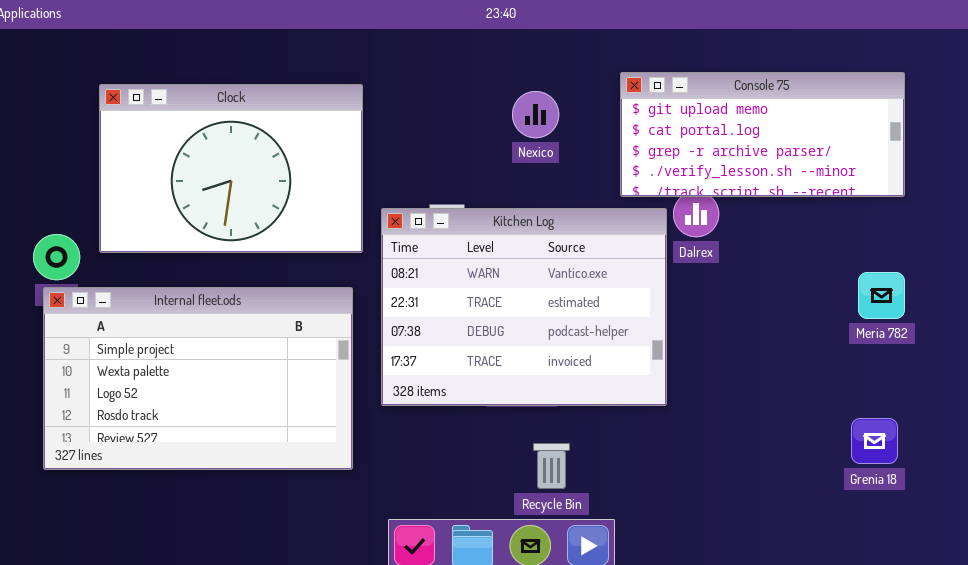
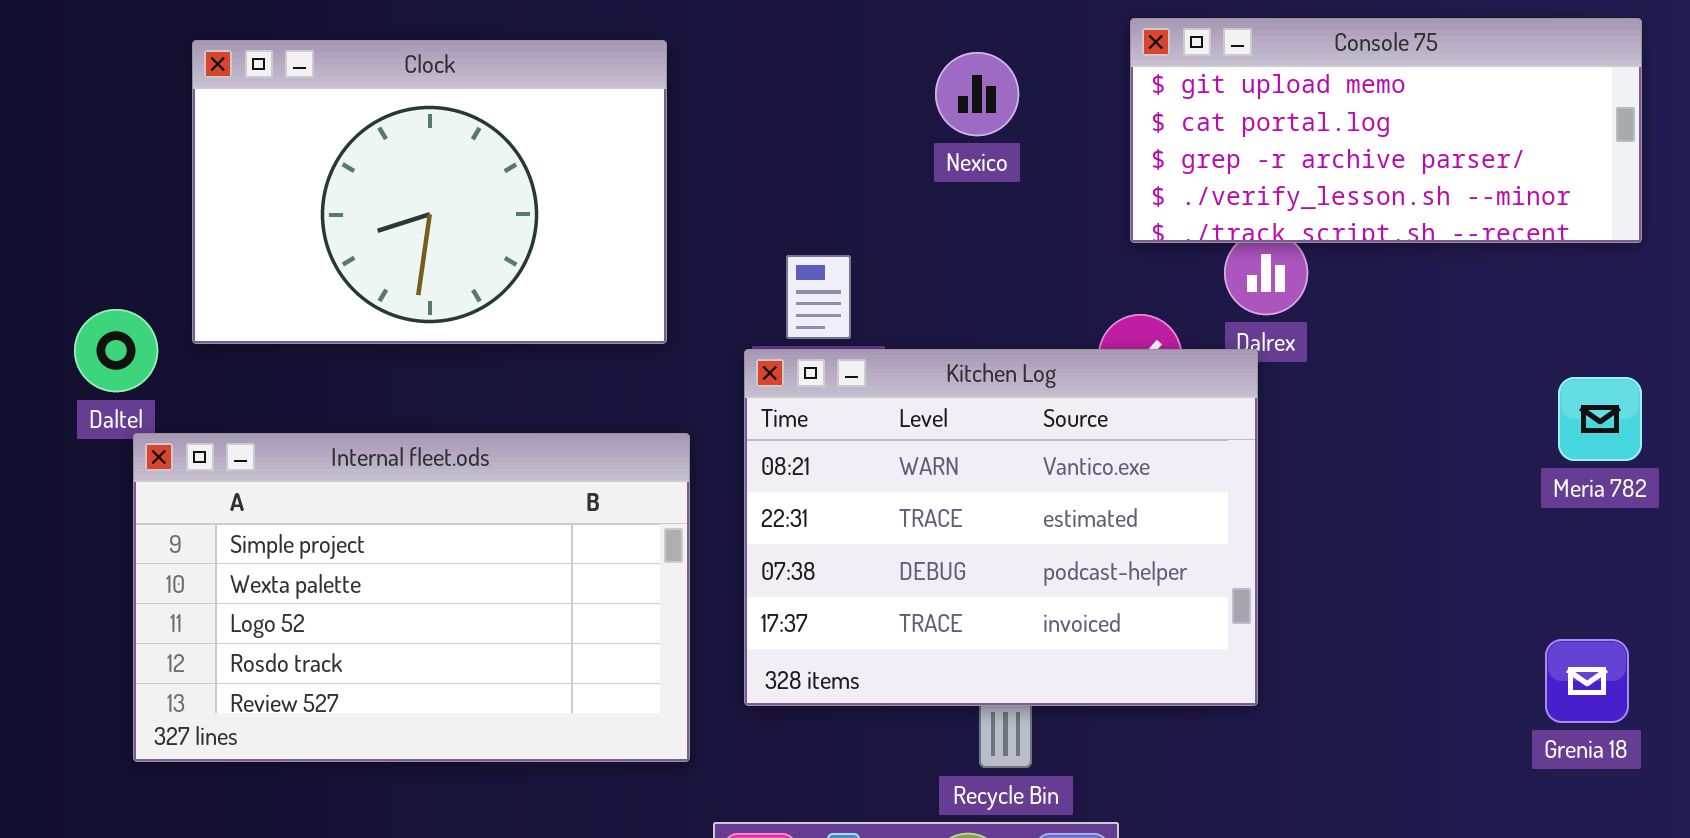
Kitchen Log: [381,208,667,406] -> [744,349,1258,706], moved
Internal fleet.ods: [43,287,353,470] -> [133,433,690,762], moved

